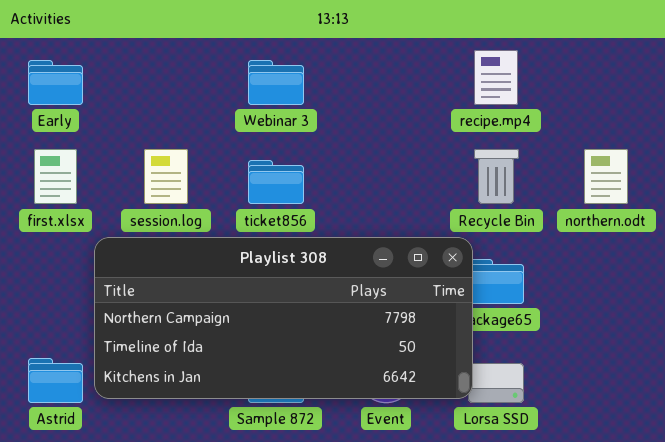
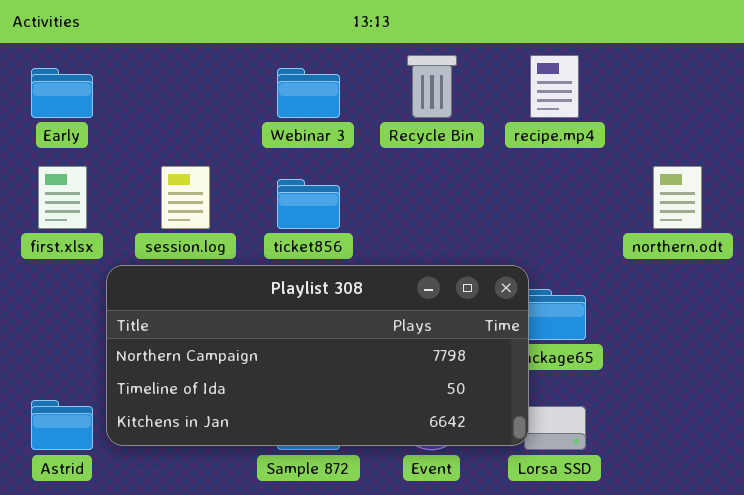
Recycle Bin: [474,149,519,204] -> [407,55,457,118], moved

